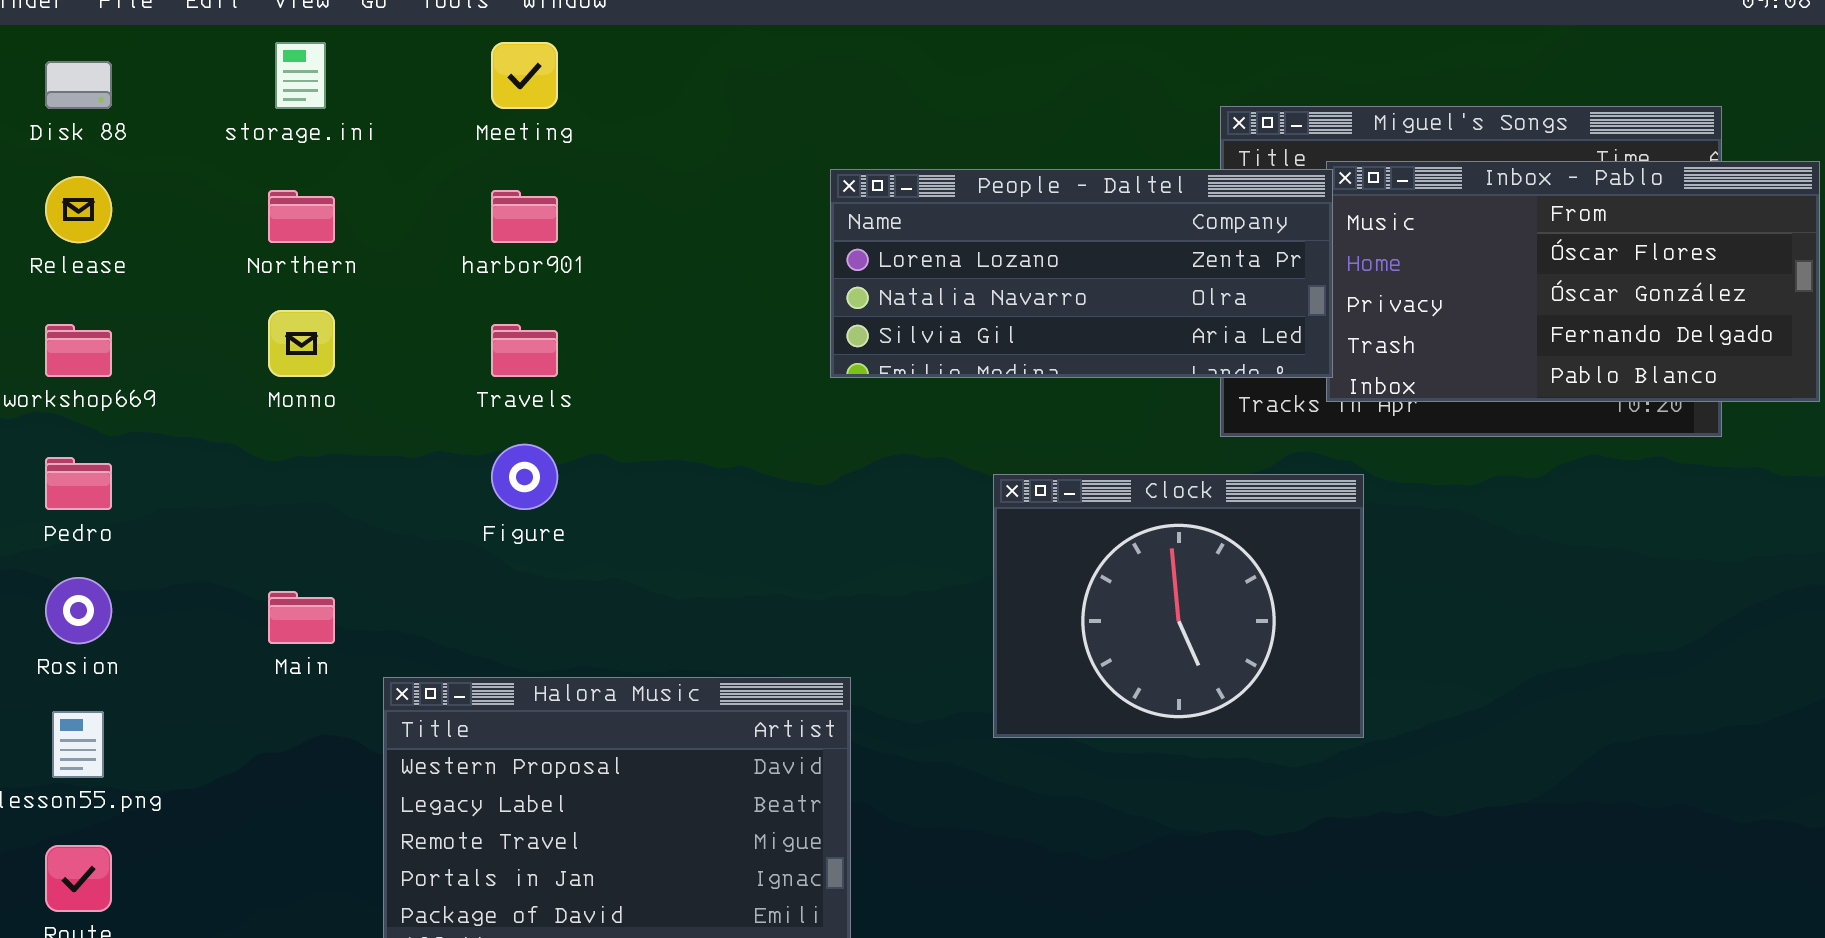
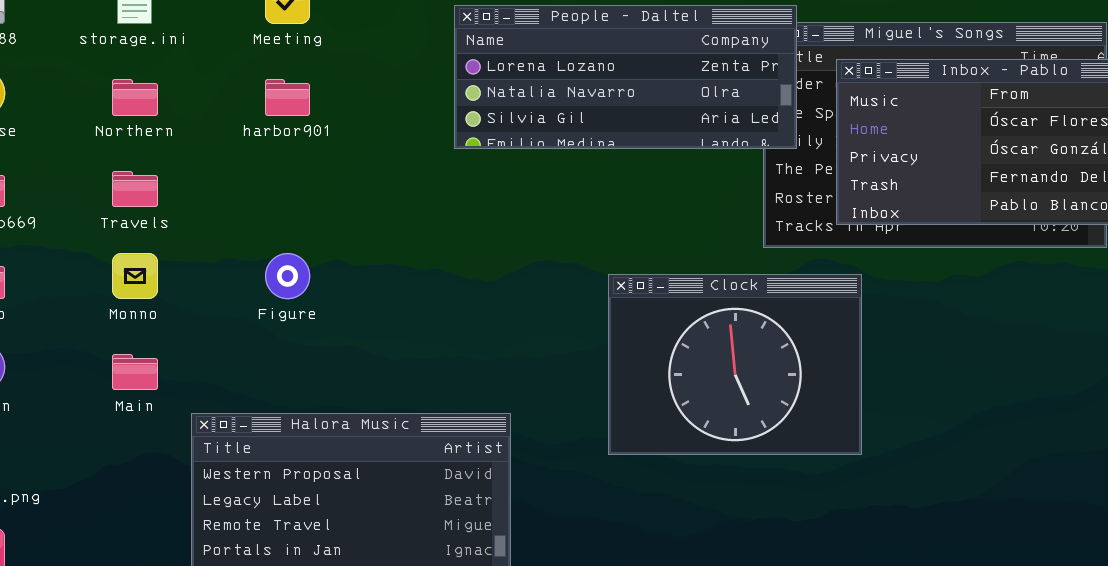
People - Daltel: [830,169,1333,378] -> [454,5,797,149], moved
Monno: [268,310,335,377] -> [112,253,158,299], moved
Travels: [491,324,558,377] -> [112,171,158,207], moved

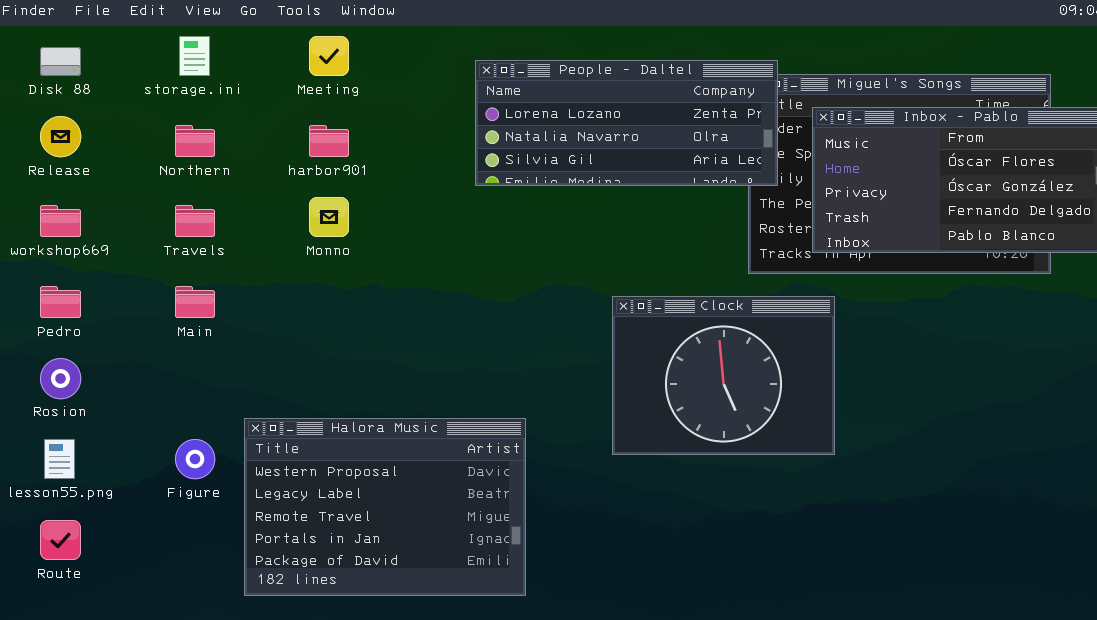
Monno: [112,253,158,299] -> [309,197,349,237], moved
Figure: [265,253,310,299] -> [175,439,215,479], moved
Main: [112,354,158,390] -> [175,286,215,318], moved

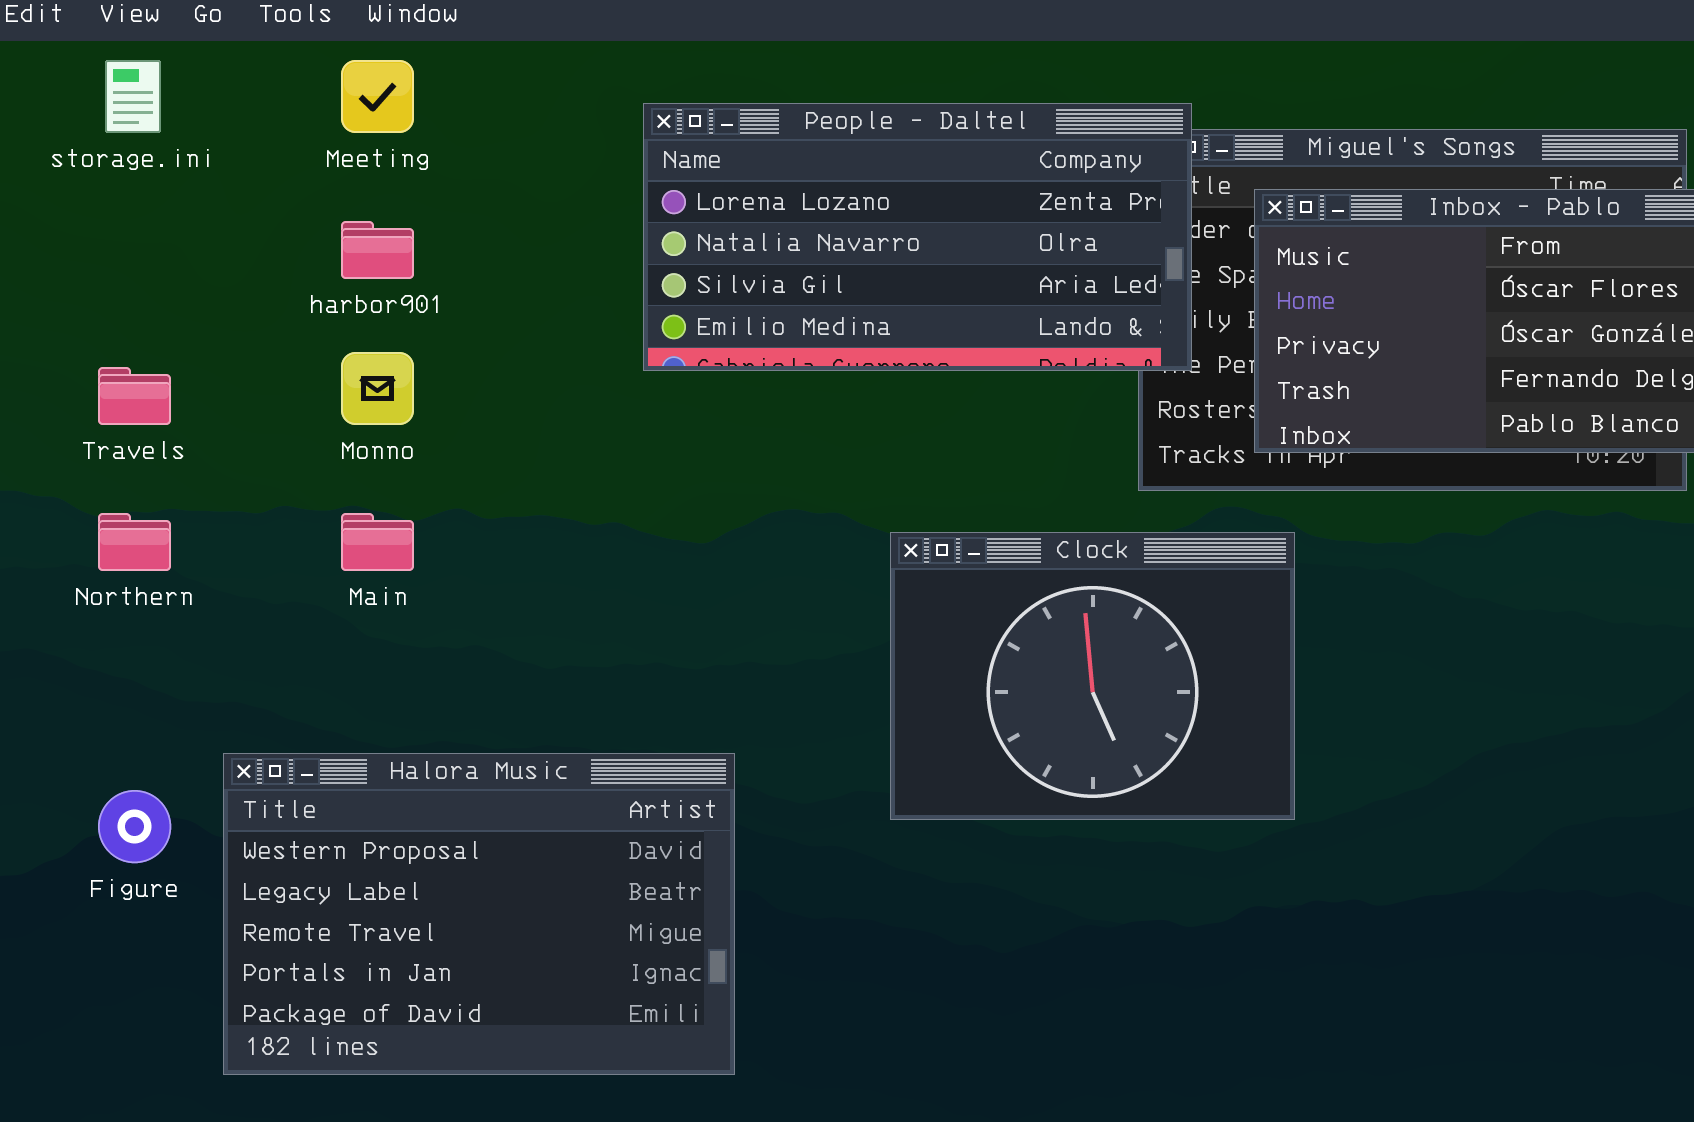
People - Daltel: [475,60,778,186] -> [643,103,1192,371], resized
Northern: [175,125,215,157] -> [98,513,171,571], moved
Main: [175,286,215,318] -> [341,513,414,571], moved

